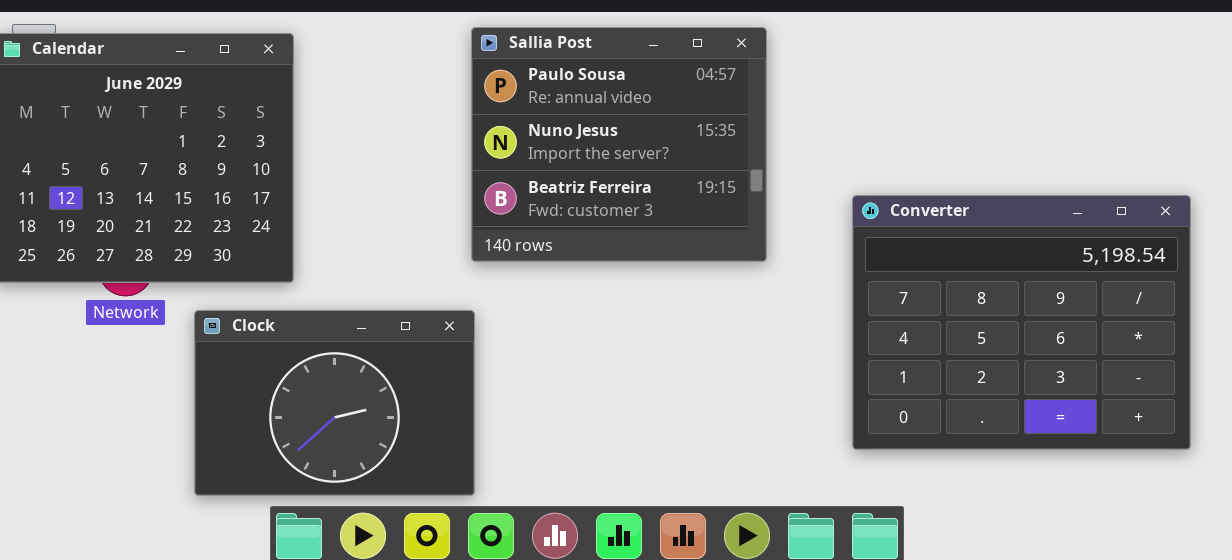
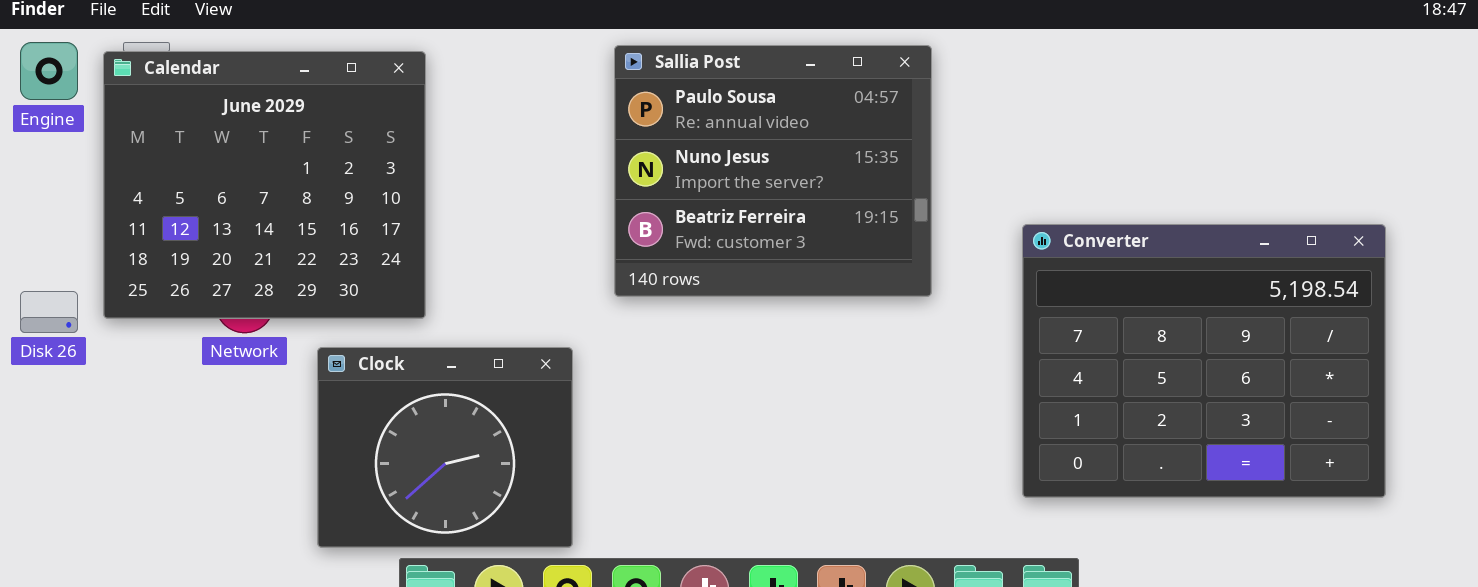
Clock: [194,310,475,496] -> [317,347,573,548], resized

